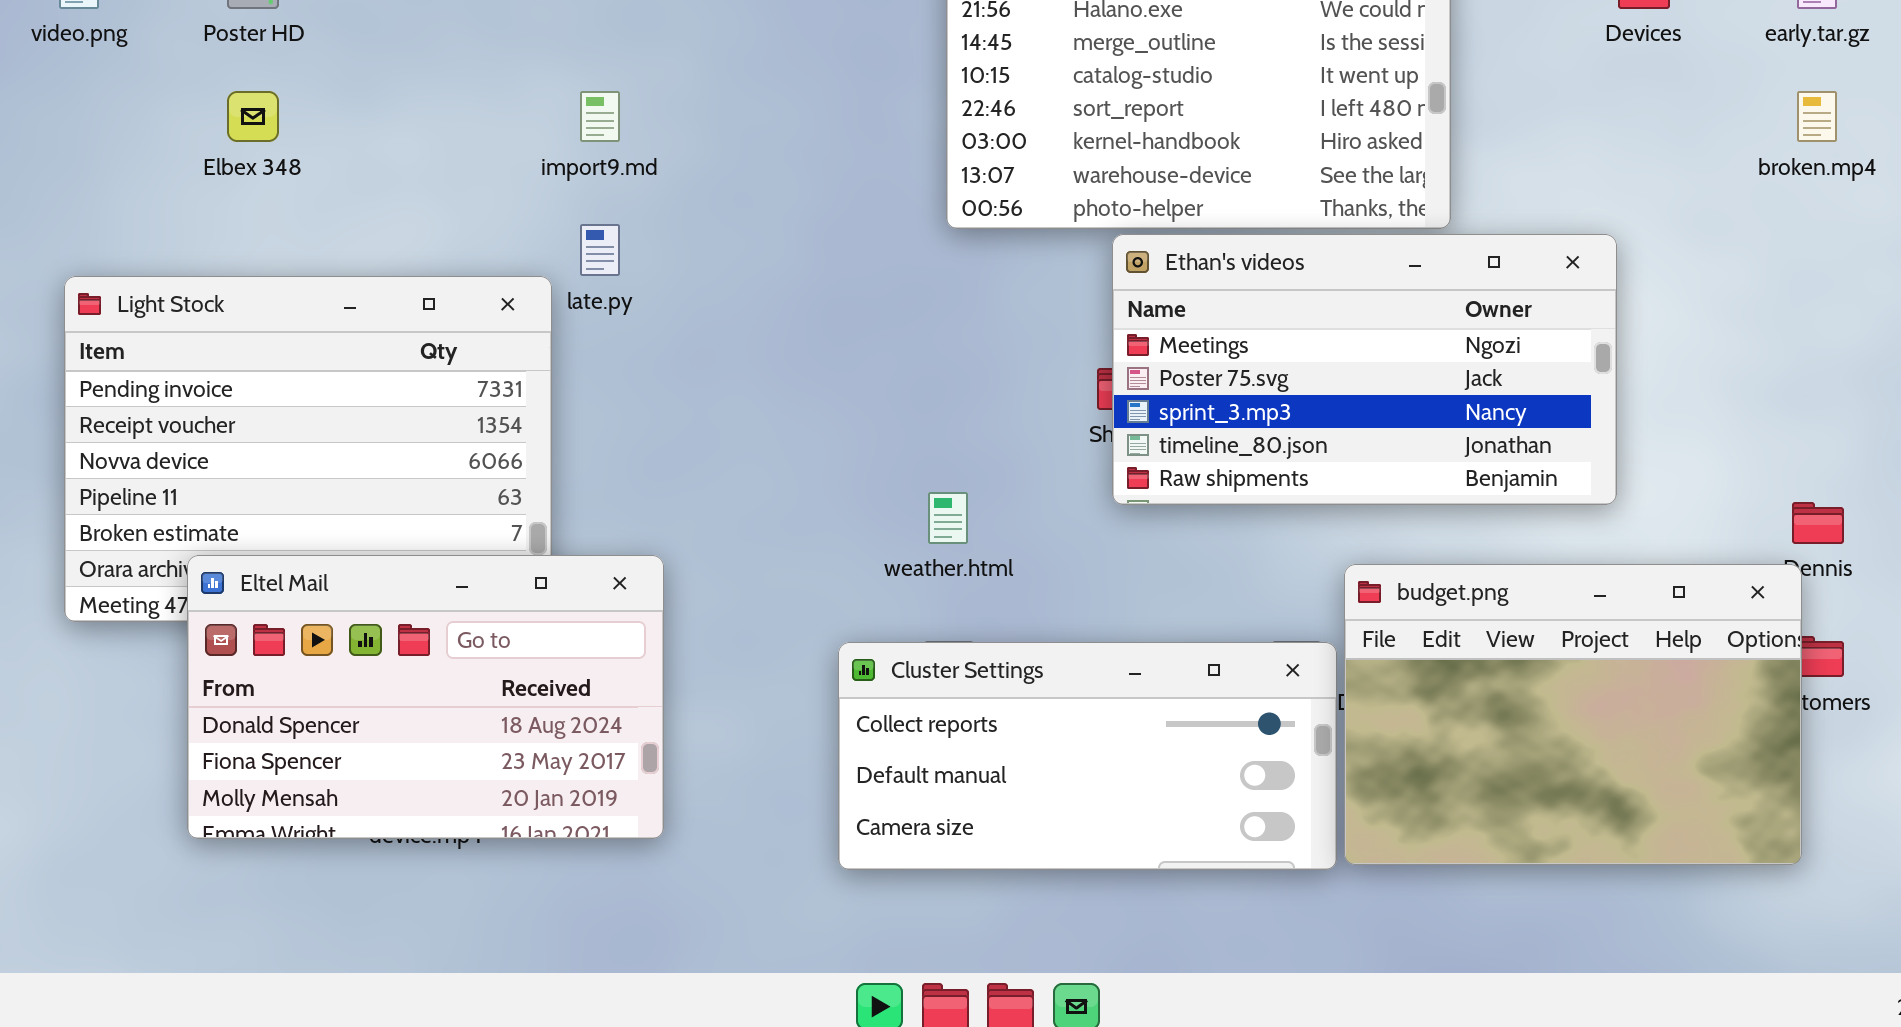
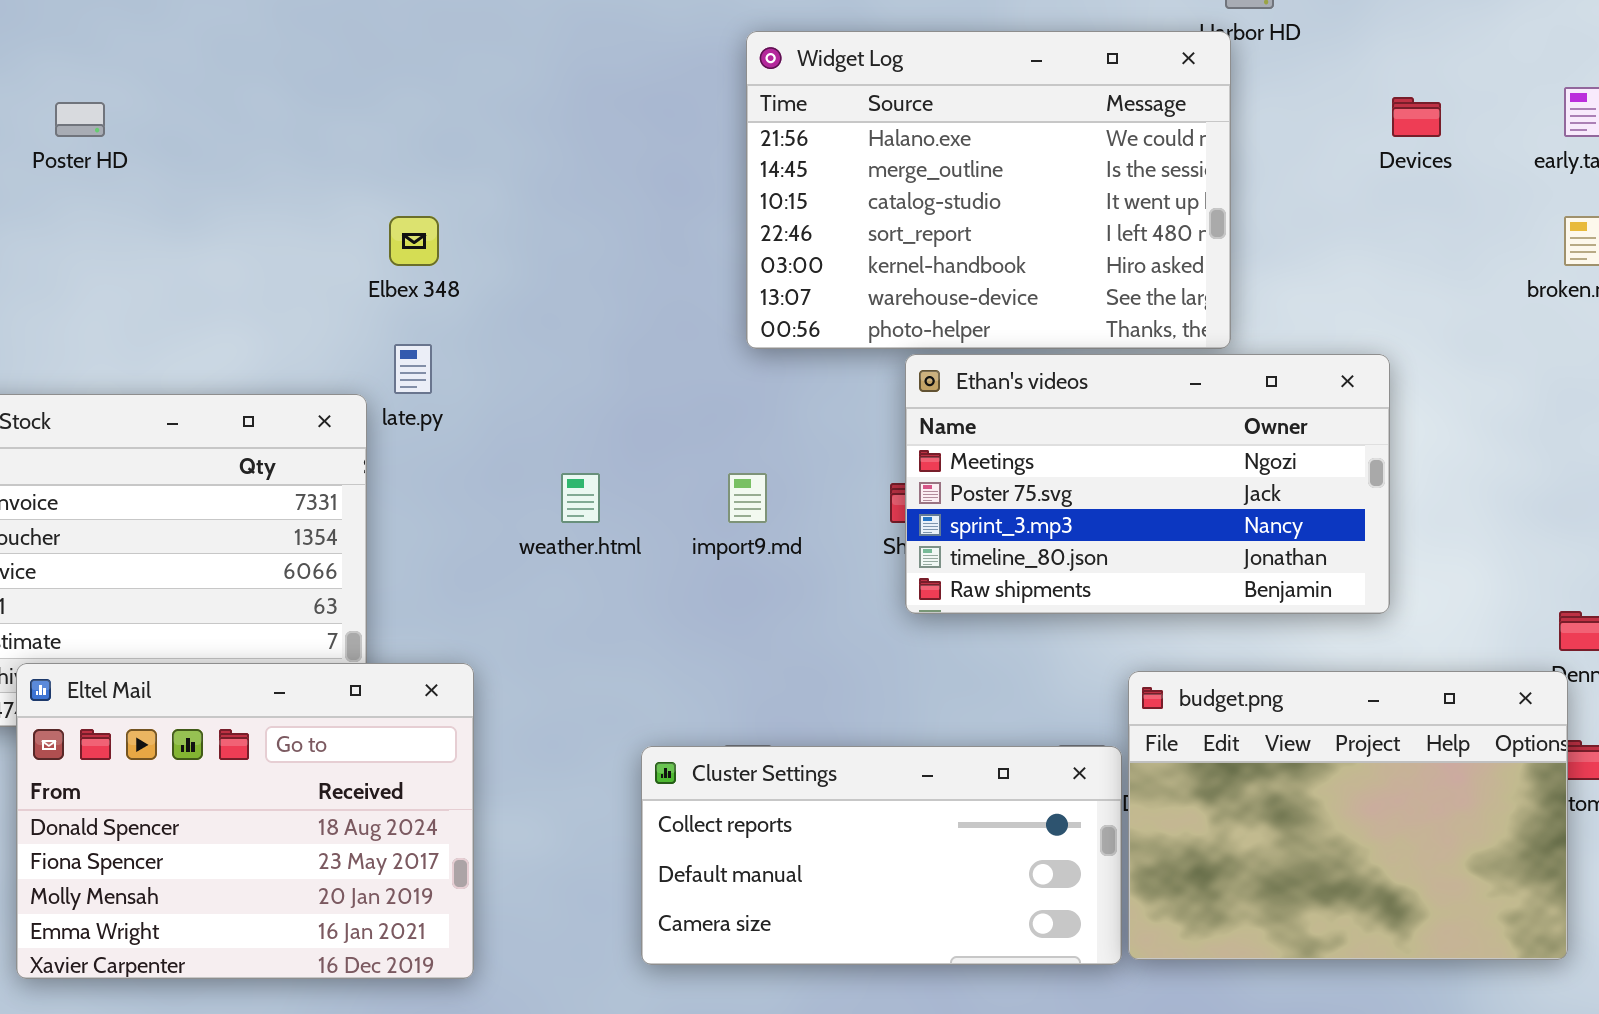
Elbex 348: [227,91,279,142] -> [389,216,439,266], moved
import9.md: [580,91,620,142] -> [728,473,767,523], moved
weather.html: [928,492,968,544] -> [561,473,600,523], moved
Eltel Mail: [187,555,664,839] -> [16,663,474,979], resized

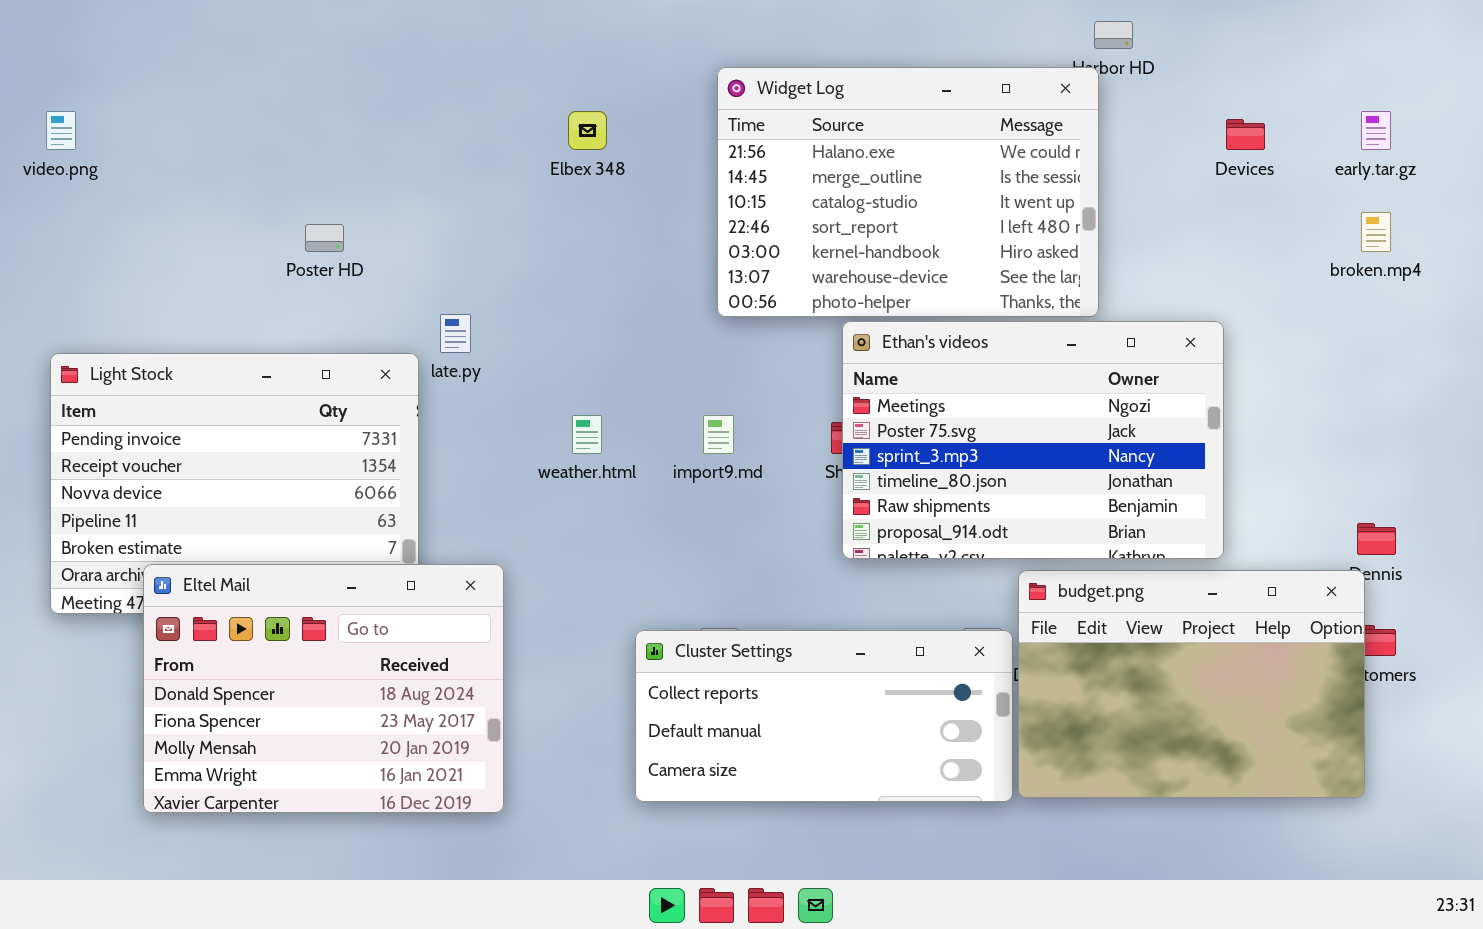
Poster HD: [55,102,105,137] -> [305,224,344,252], moved
Elbex 348: [389,216,439,266] -> [568,111,607,150], moved
Ethan's videos: [905,354,1390,614] -> [842,321,1224,559], resized

